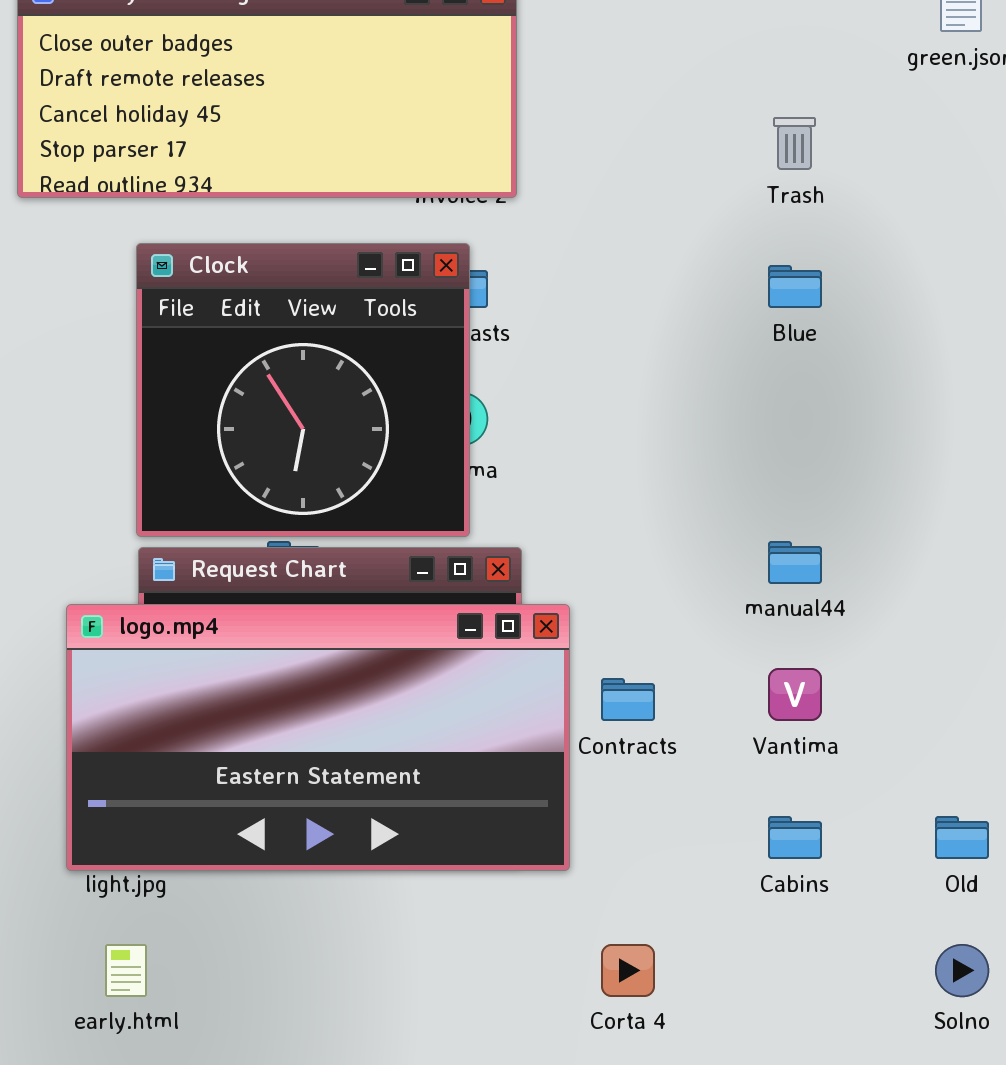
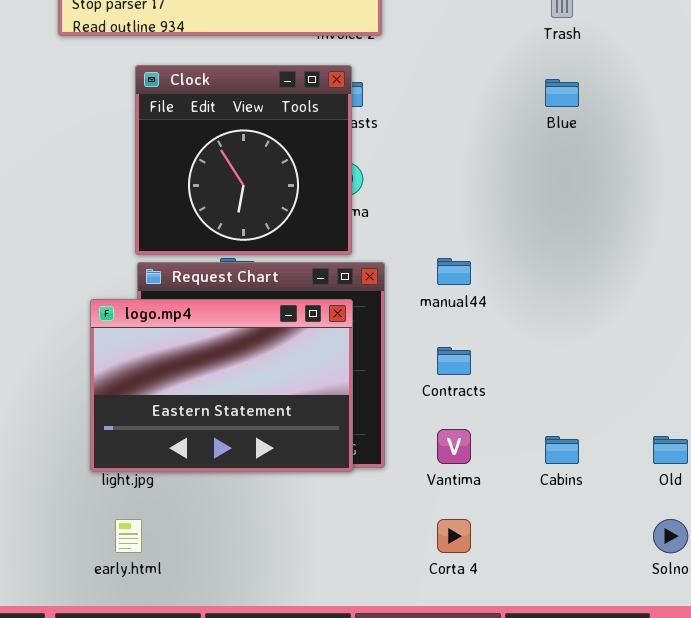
manual44: [768,541,822,584] -> [437,258,471,285], moved
logo.mp4: [66,604,570,871] -> [90,299,353,472], resized
Vantima: [768,668,822,721] -> [437,429,471,464], moved

